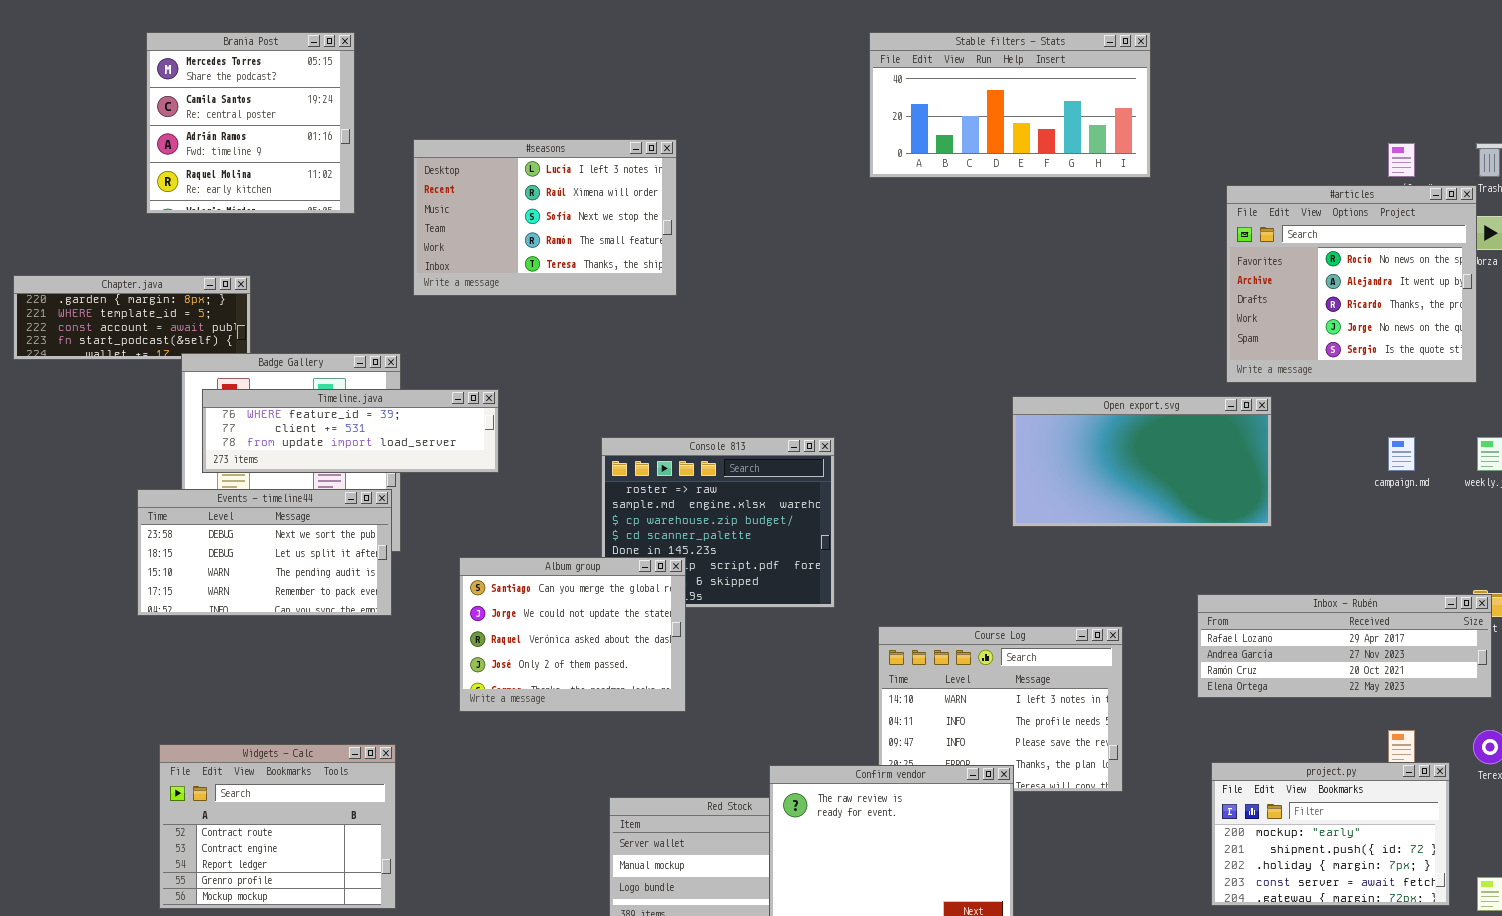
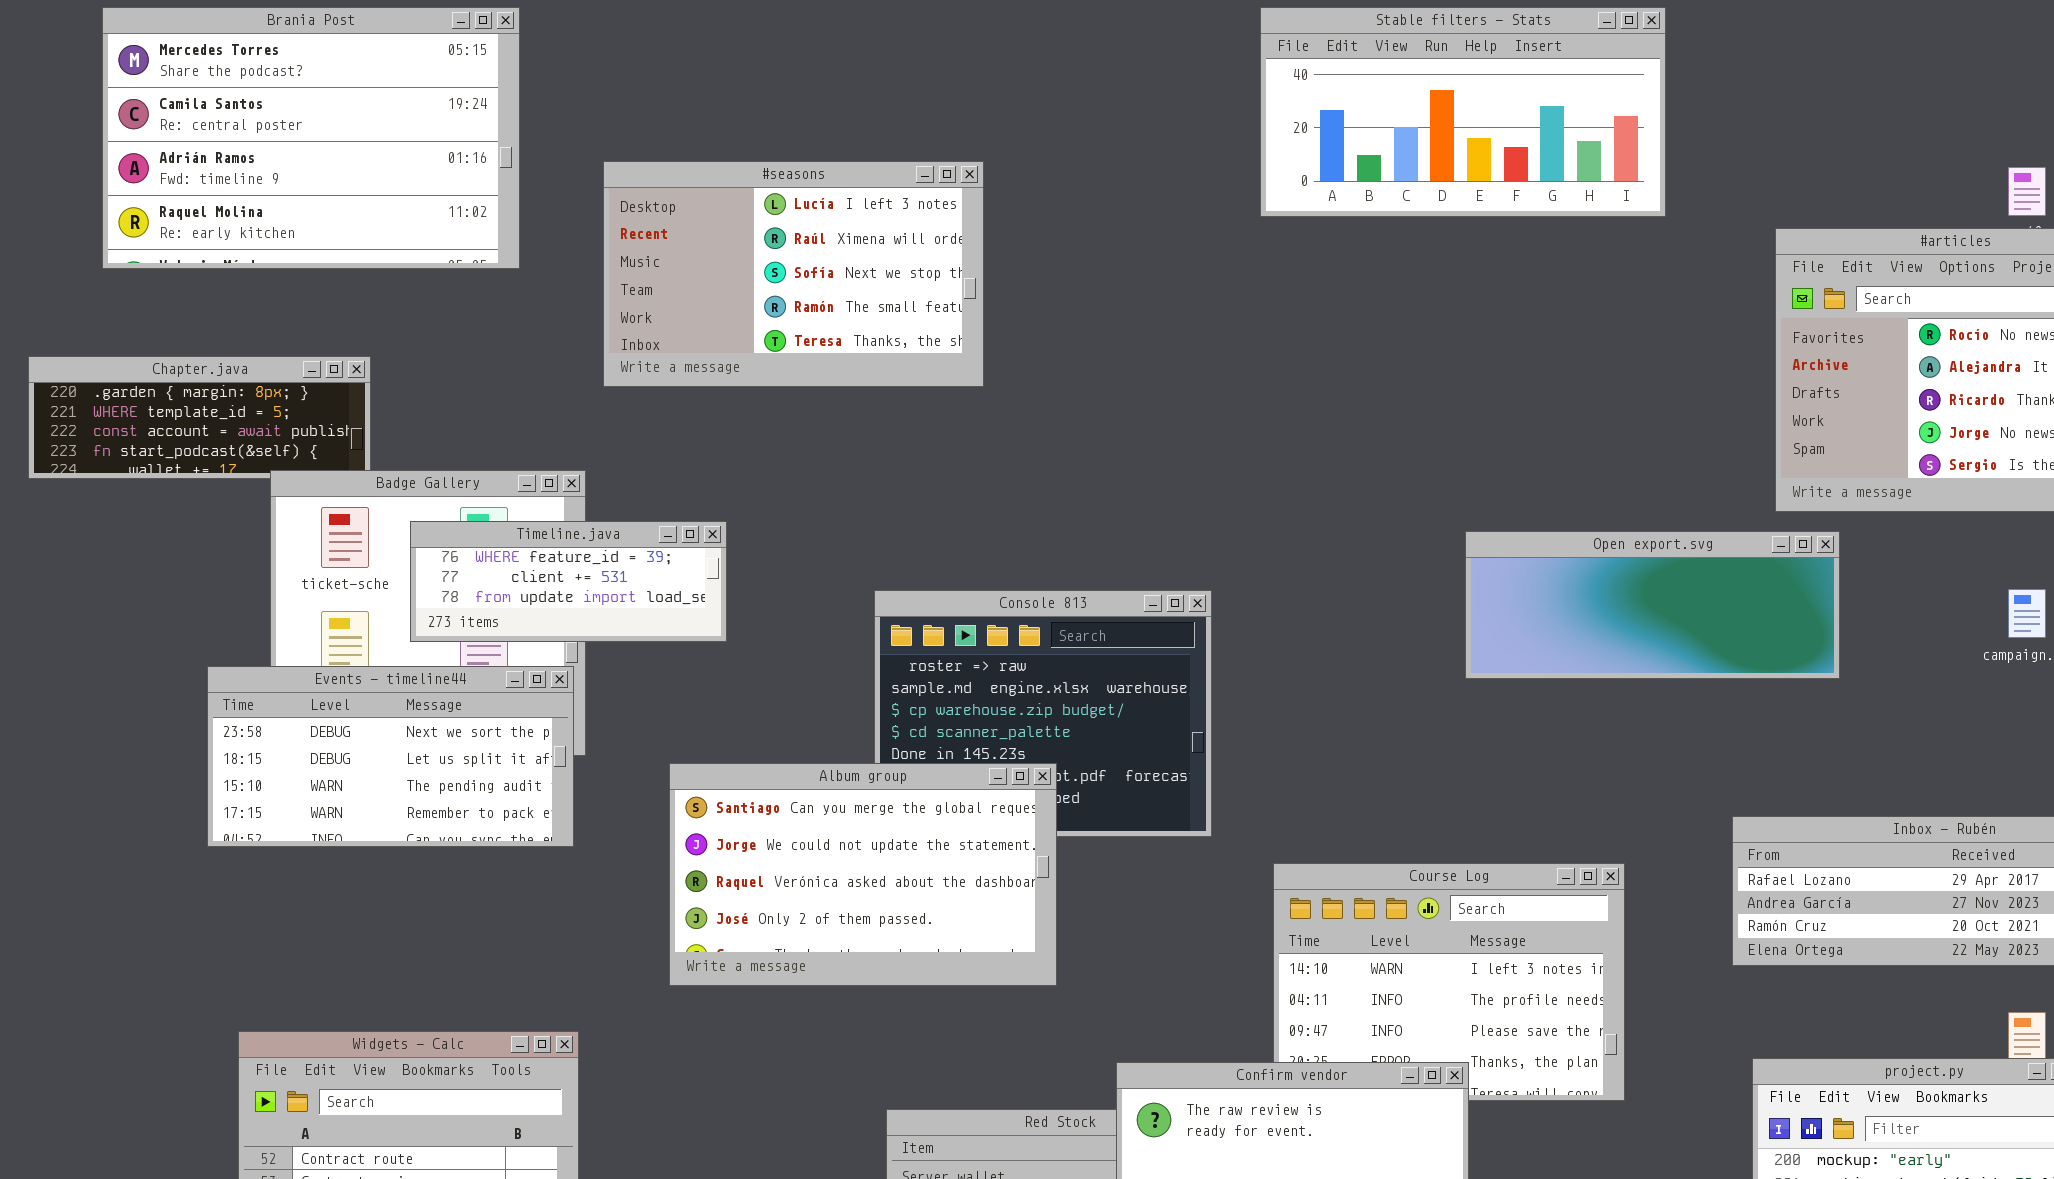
Brania Post: [146,32,355,214] -> [102,7,520,269], resized
Timeline.java: [202,389,499,473] -> [410,521,727,642], resized
Open export.svg: [1012,396,1272,527] -> [1465,531,1840,679], resized
Album group: [459,557,686,712] -> [669,763,1057,986], resized

